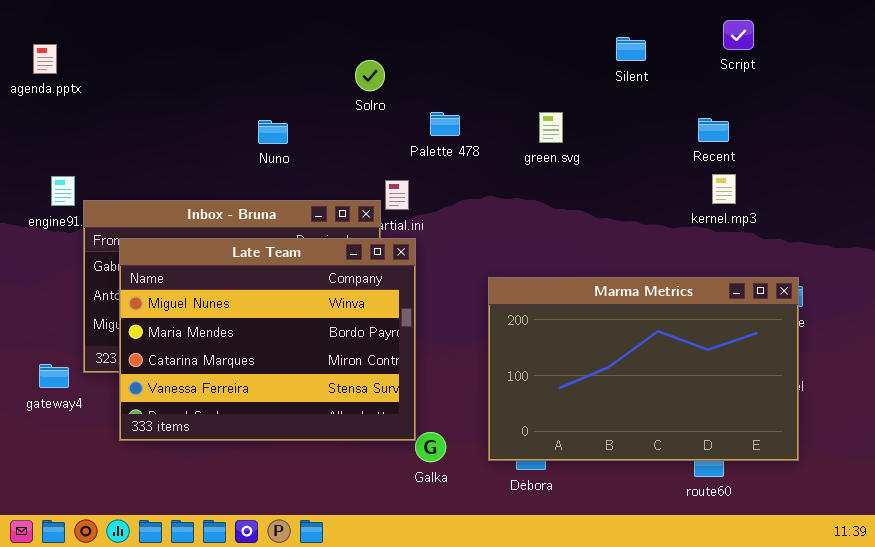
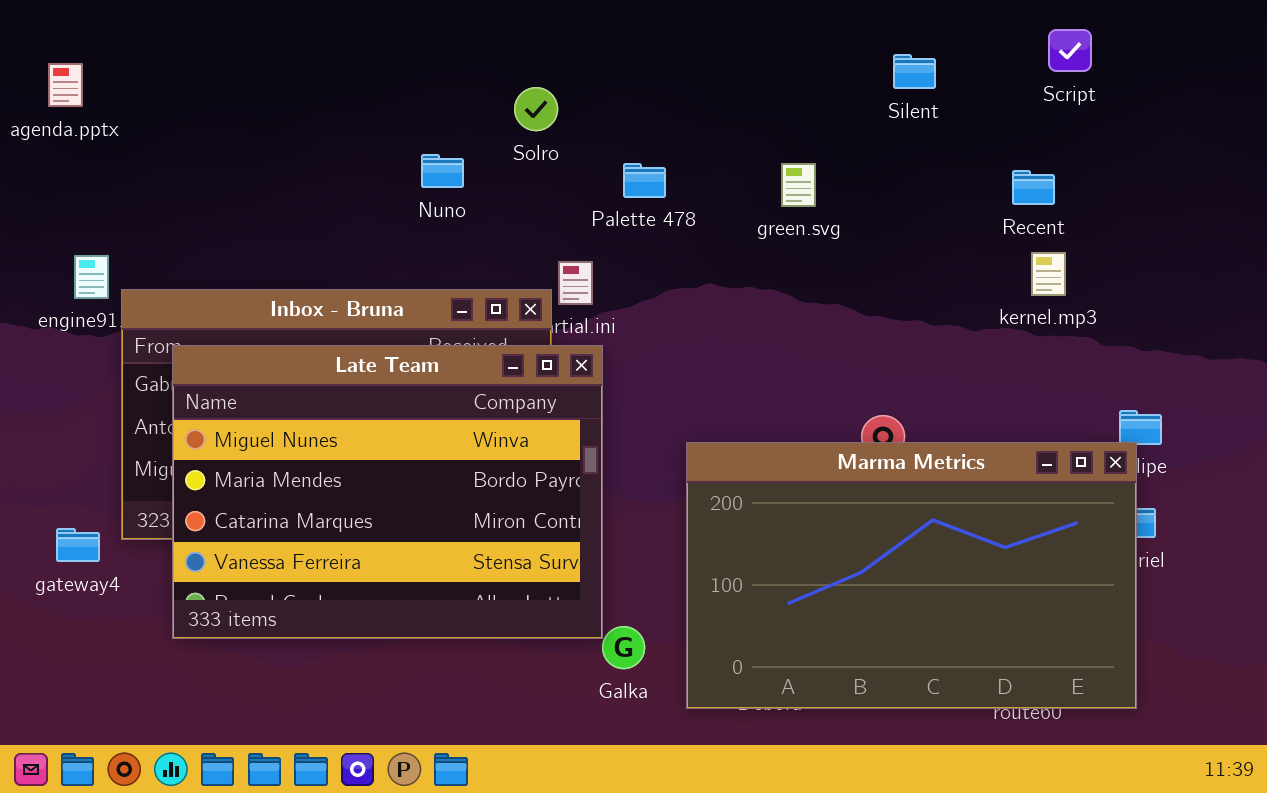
Nuno: [258,120,288,144] -> [421,154,464,188], moved
Marma Metrics: [488,277,799,461] -> [686,442,1137,709], moved

